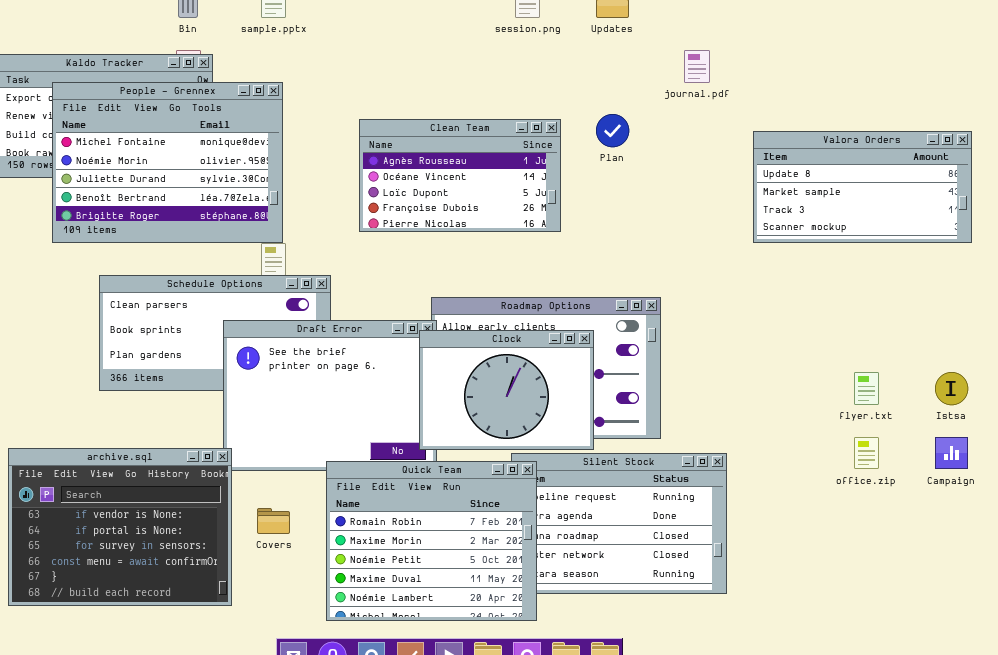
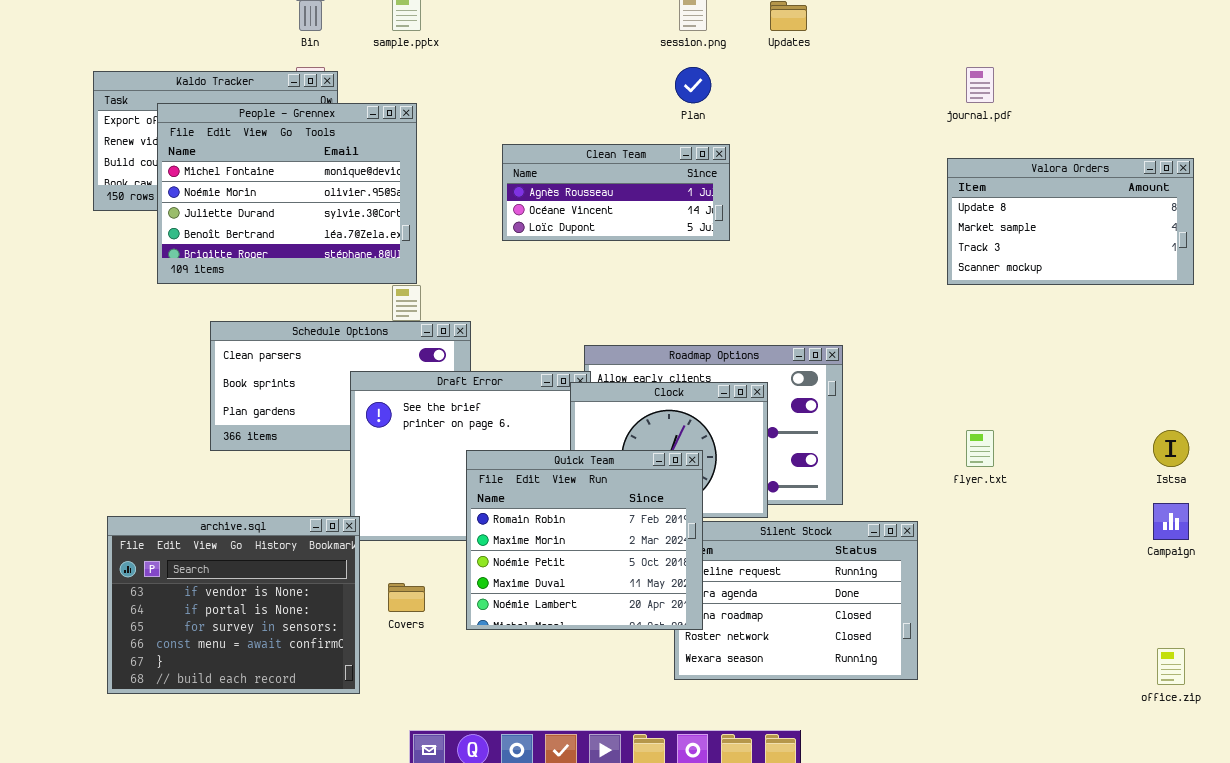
journal.pdf: [684,50,710,83] -> [966,67,994,103], moved
Plan: [596,114,629,147] -> [675,67,711,103], moved
Clean Team: [359,119,561,232] -> [502,144,730,241], resized
flyer.txt: [854,372,879,405] -> [966,430,994,467], moved
office.zip: [854,437,879,469] -> [1157,648,1185,685], moved
Quick Team: [326,461,537,621] -> [466,450,703,630], moved

